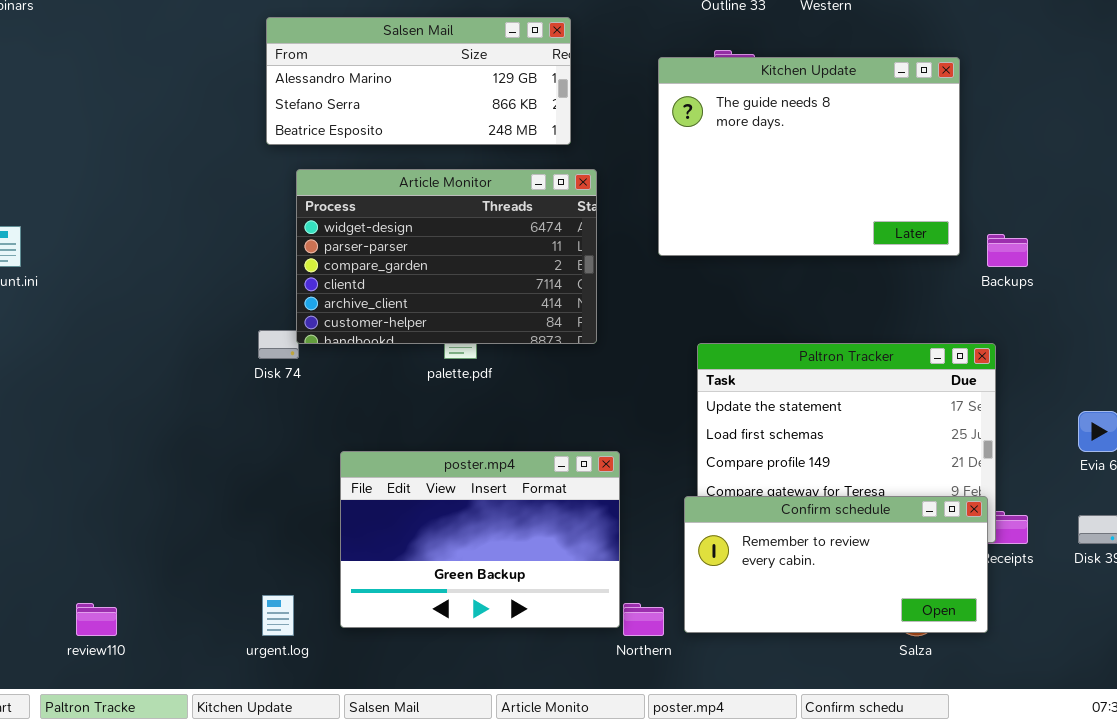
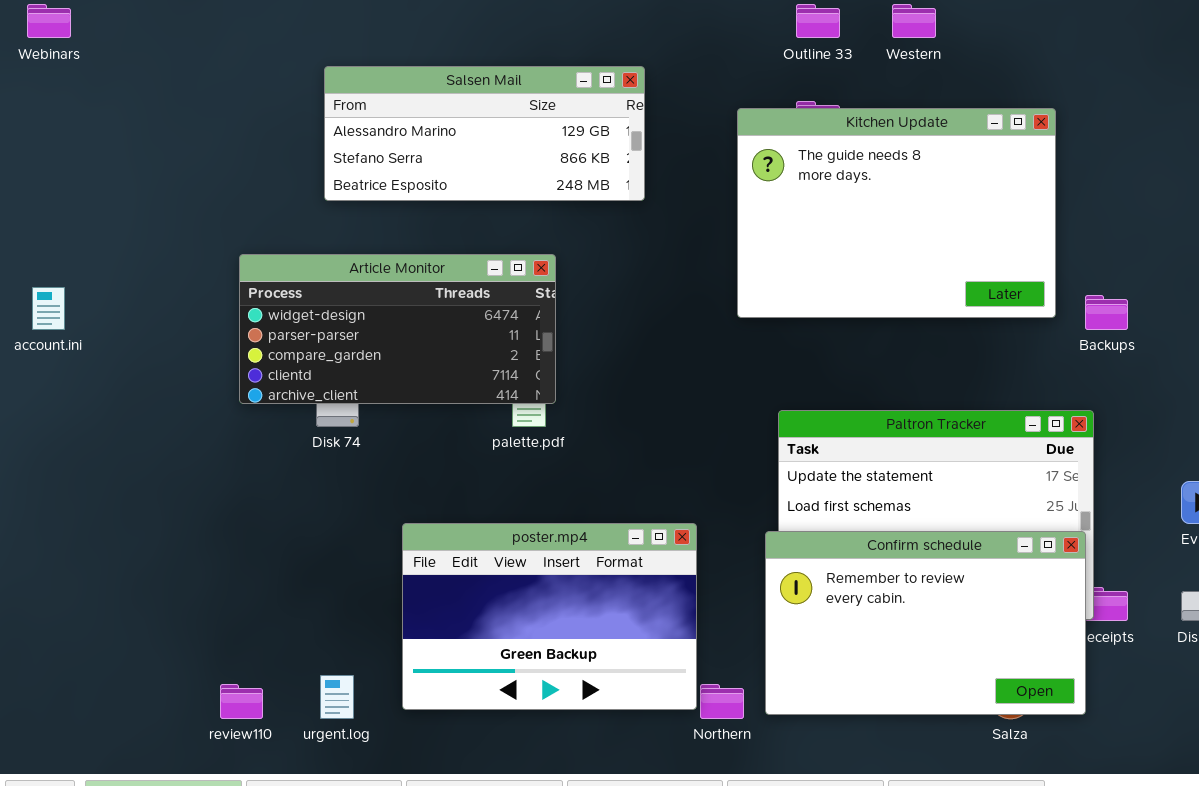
Article Monitor: [296,169,597,344] -> [239,254,556,404], moved, resized
Confirm schedule: [684,496,988,633] -> [765,531,1086,715], resized
review110: [76,603,117,636] -> [220,684,263,719], moved

